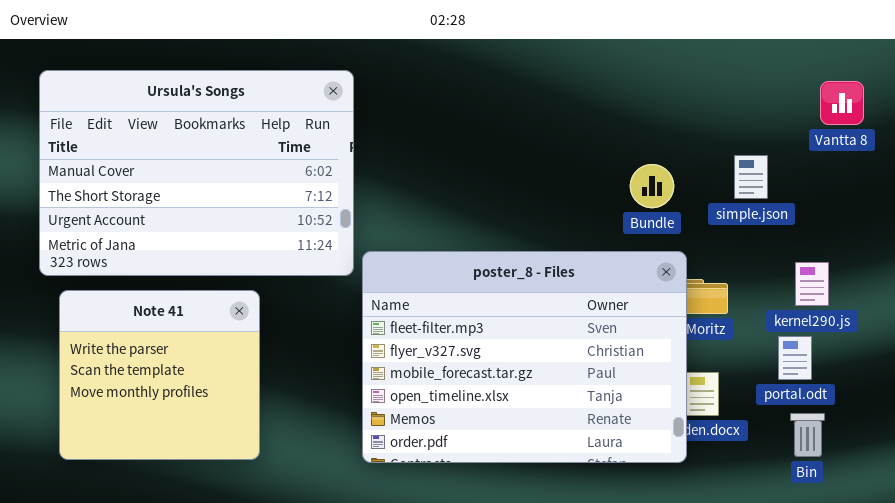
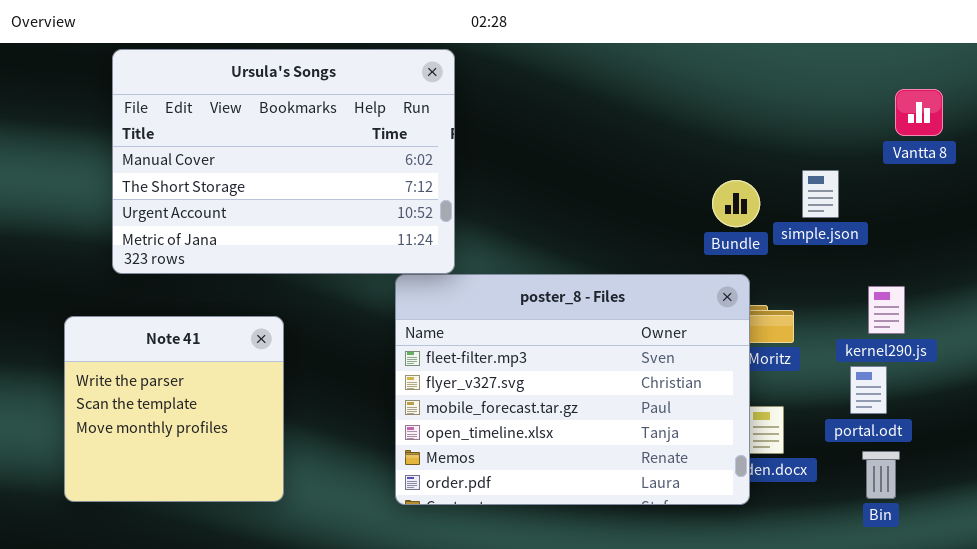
Ursula's Songs: [39,70,354,276] -> [112,49,455,274], moved
Bundle: [630,164,674,208] -> [712,180,760,227], moved

